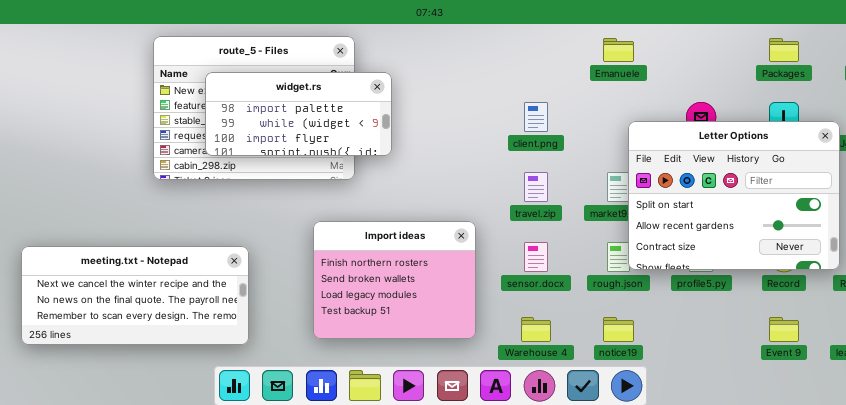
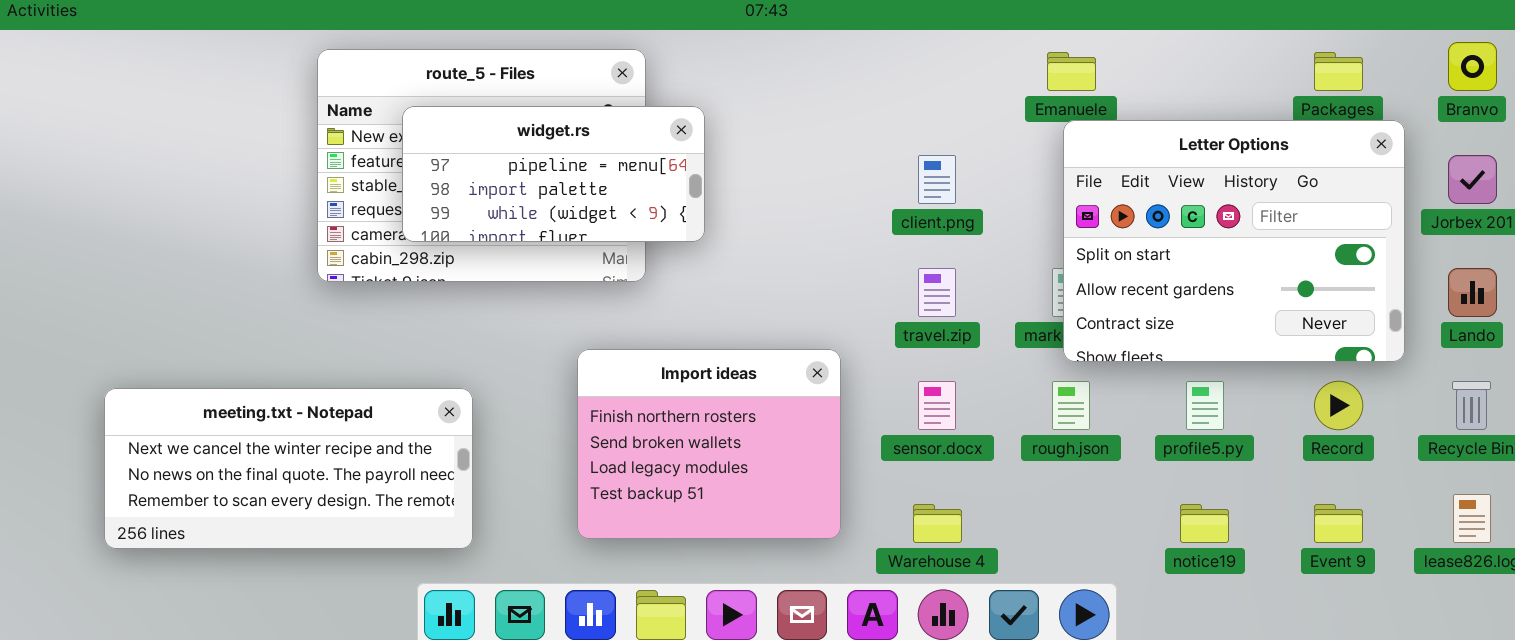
widget.rs: [205,72,392,156] -> [402,106,705,242], scrolled up 1 row
Letter Options: [628,121,840,270] -> [1063,120,1405,362], moved
notice19: [603,317,634,342] -> [1180,504,1229,543], moved

